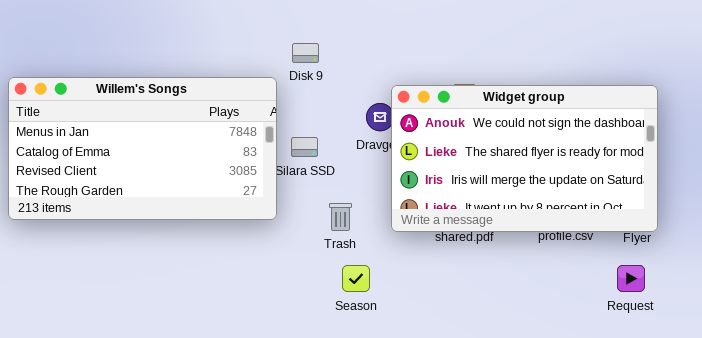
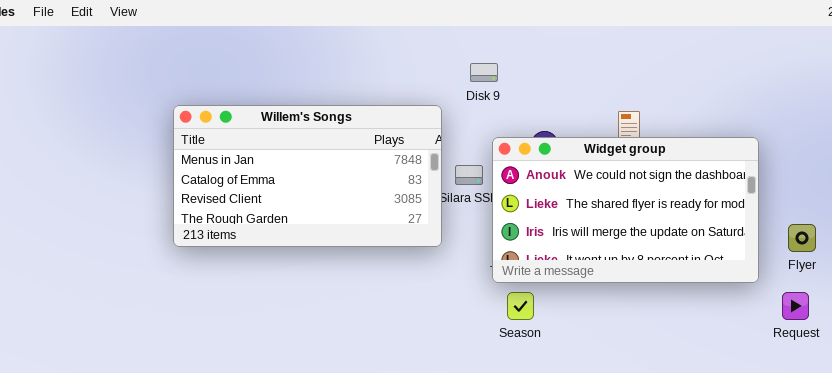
Disk 9: [292,43,319,63] -> [470,63,498,82], moved
Widget group: [391,85,658,232] -> [492,137,759,283], moved

